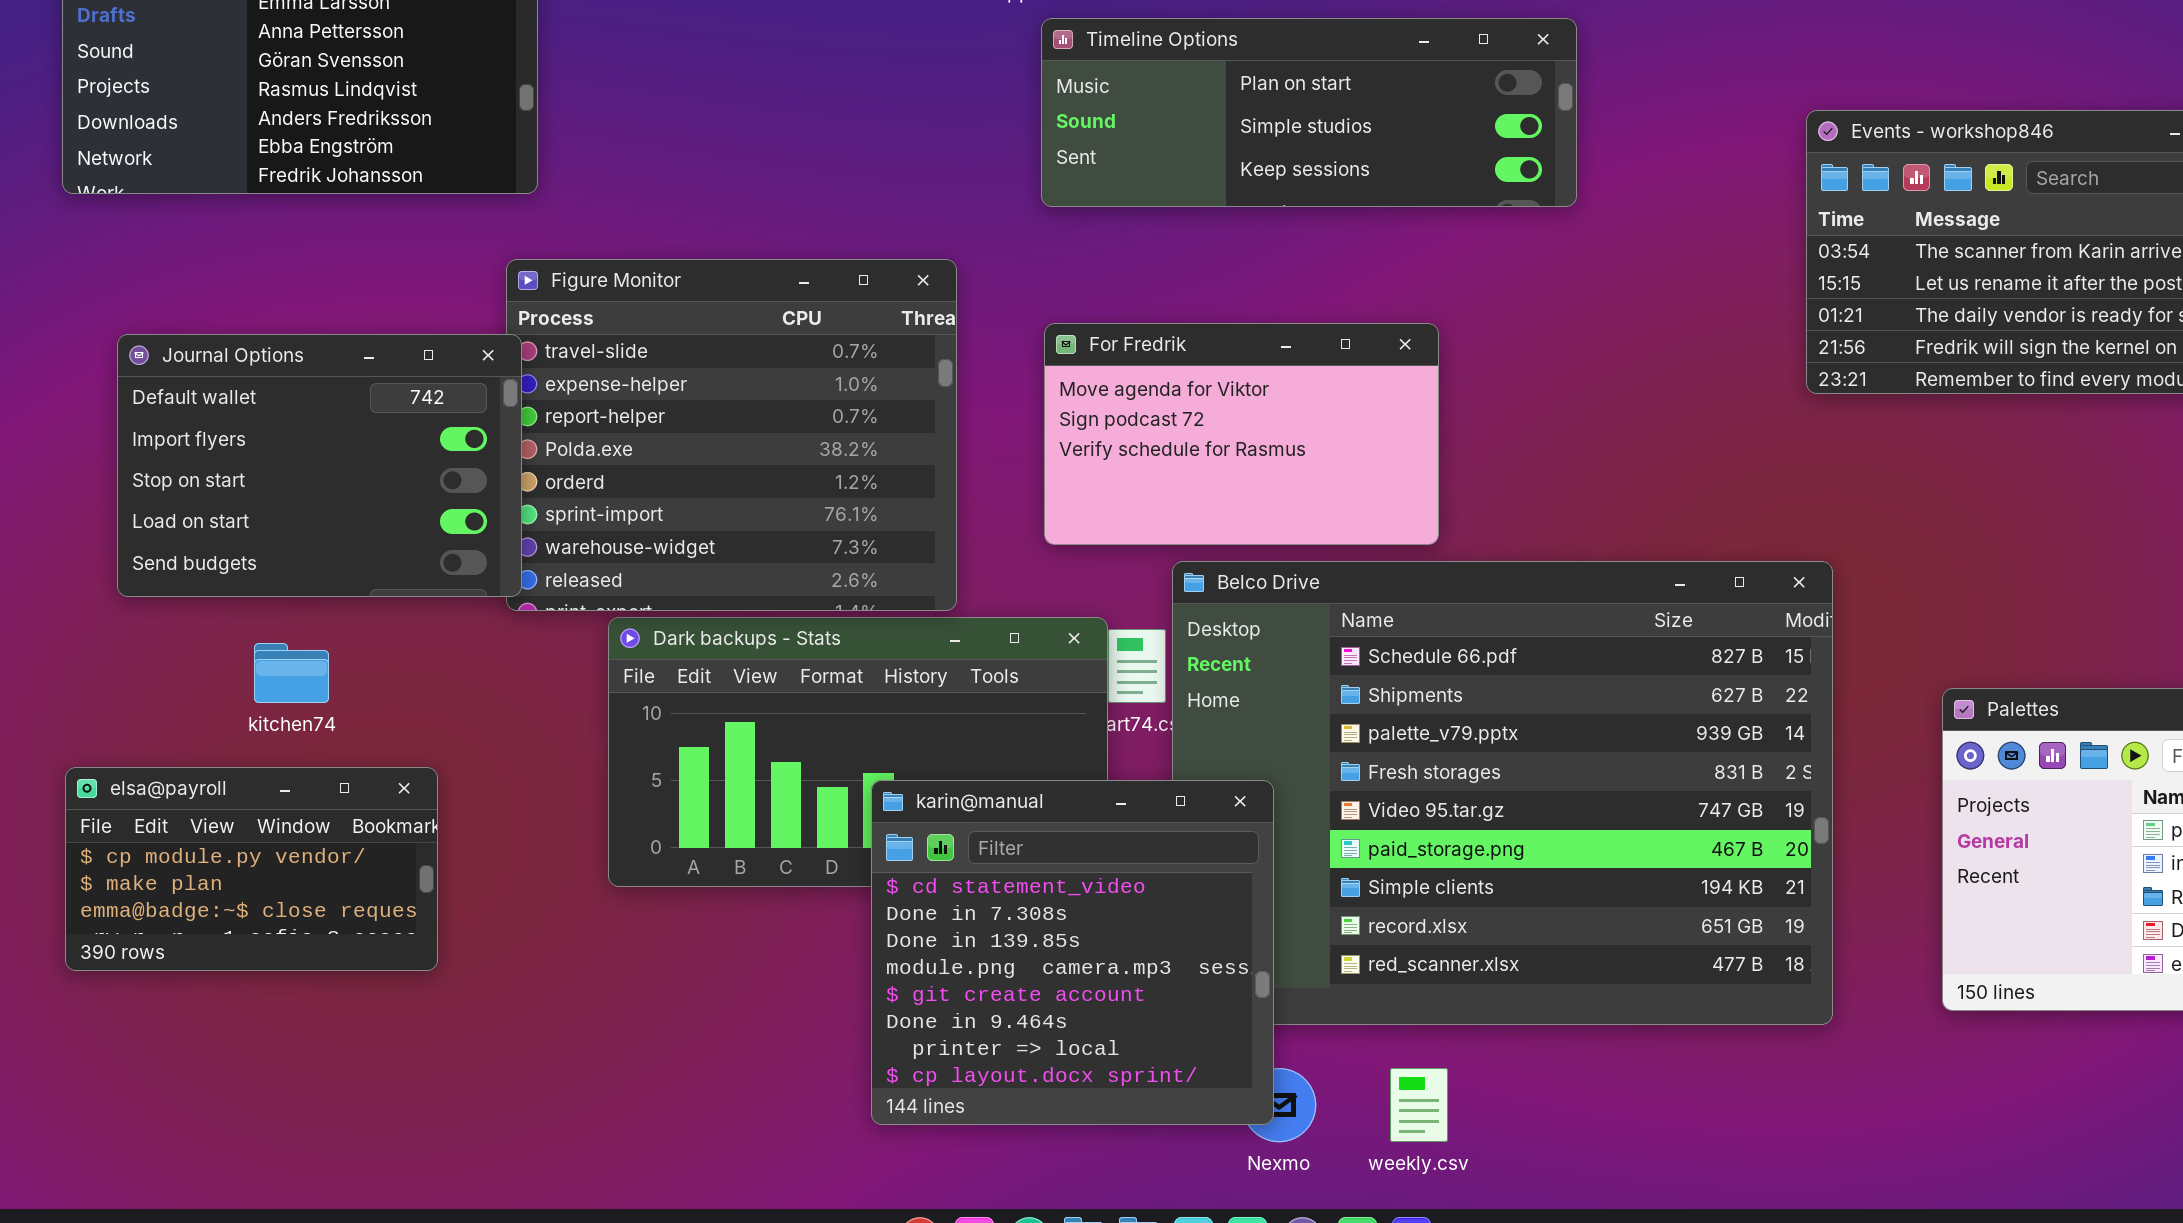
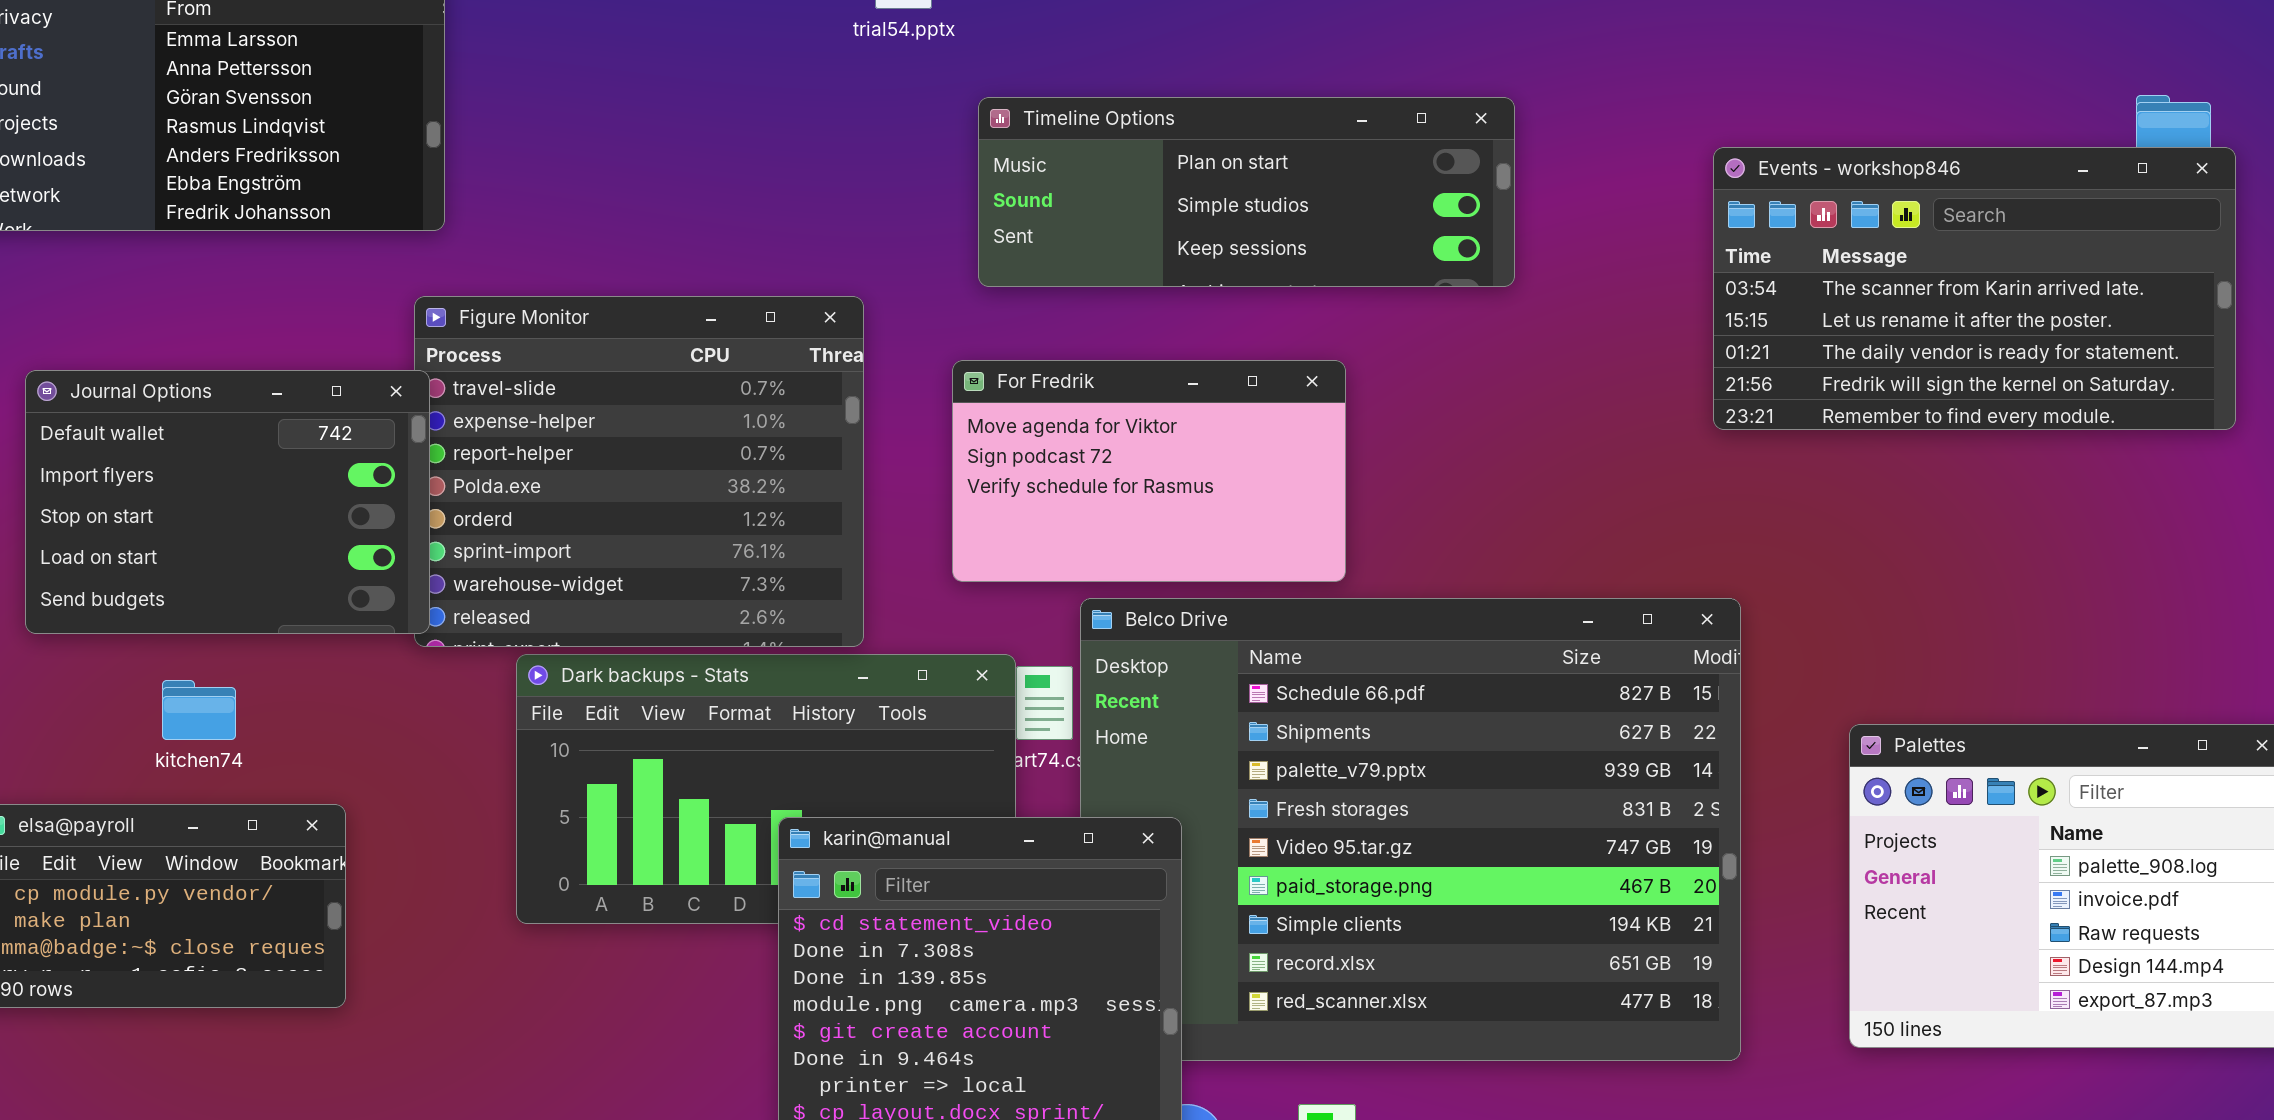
Timeline Options: [1041,18,1577,207] -> [978,97,1515,287], moved

